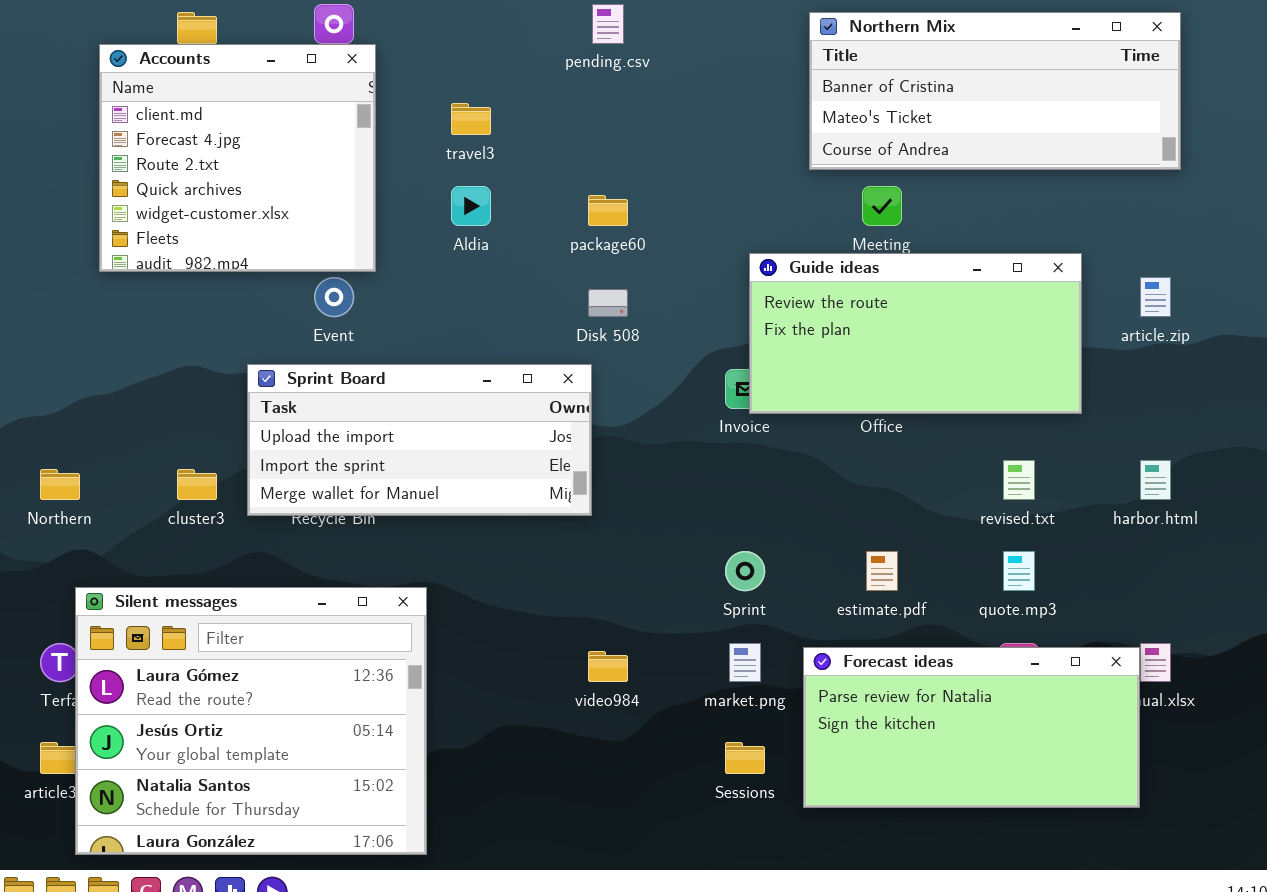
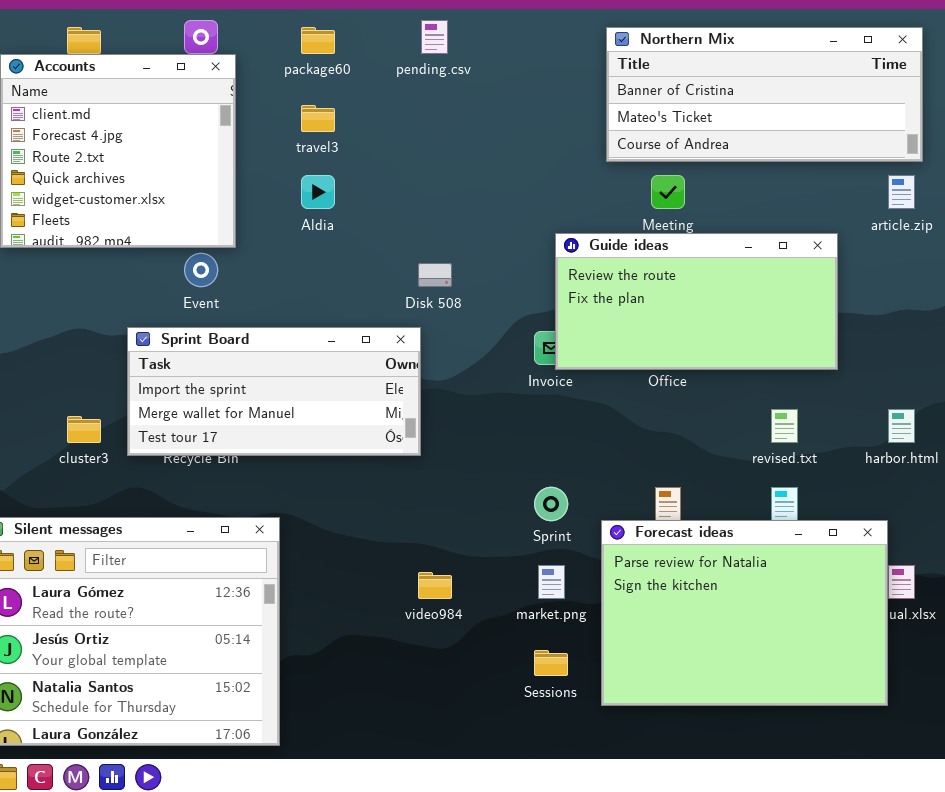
package60: [588,195,628,226] -> [301,27,335,54], moved
article.zip: [1140,277,1171,317] -> [888,175,915,209], moved
Sprint Board: [247,364,592,516] -> [127,327,421,456], scrolled down 1 row
Forecast ideas: [803,647,1140,808] -> [601,520,888,706], resized

